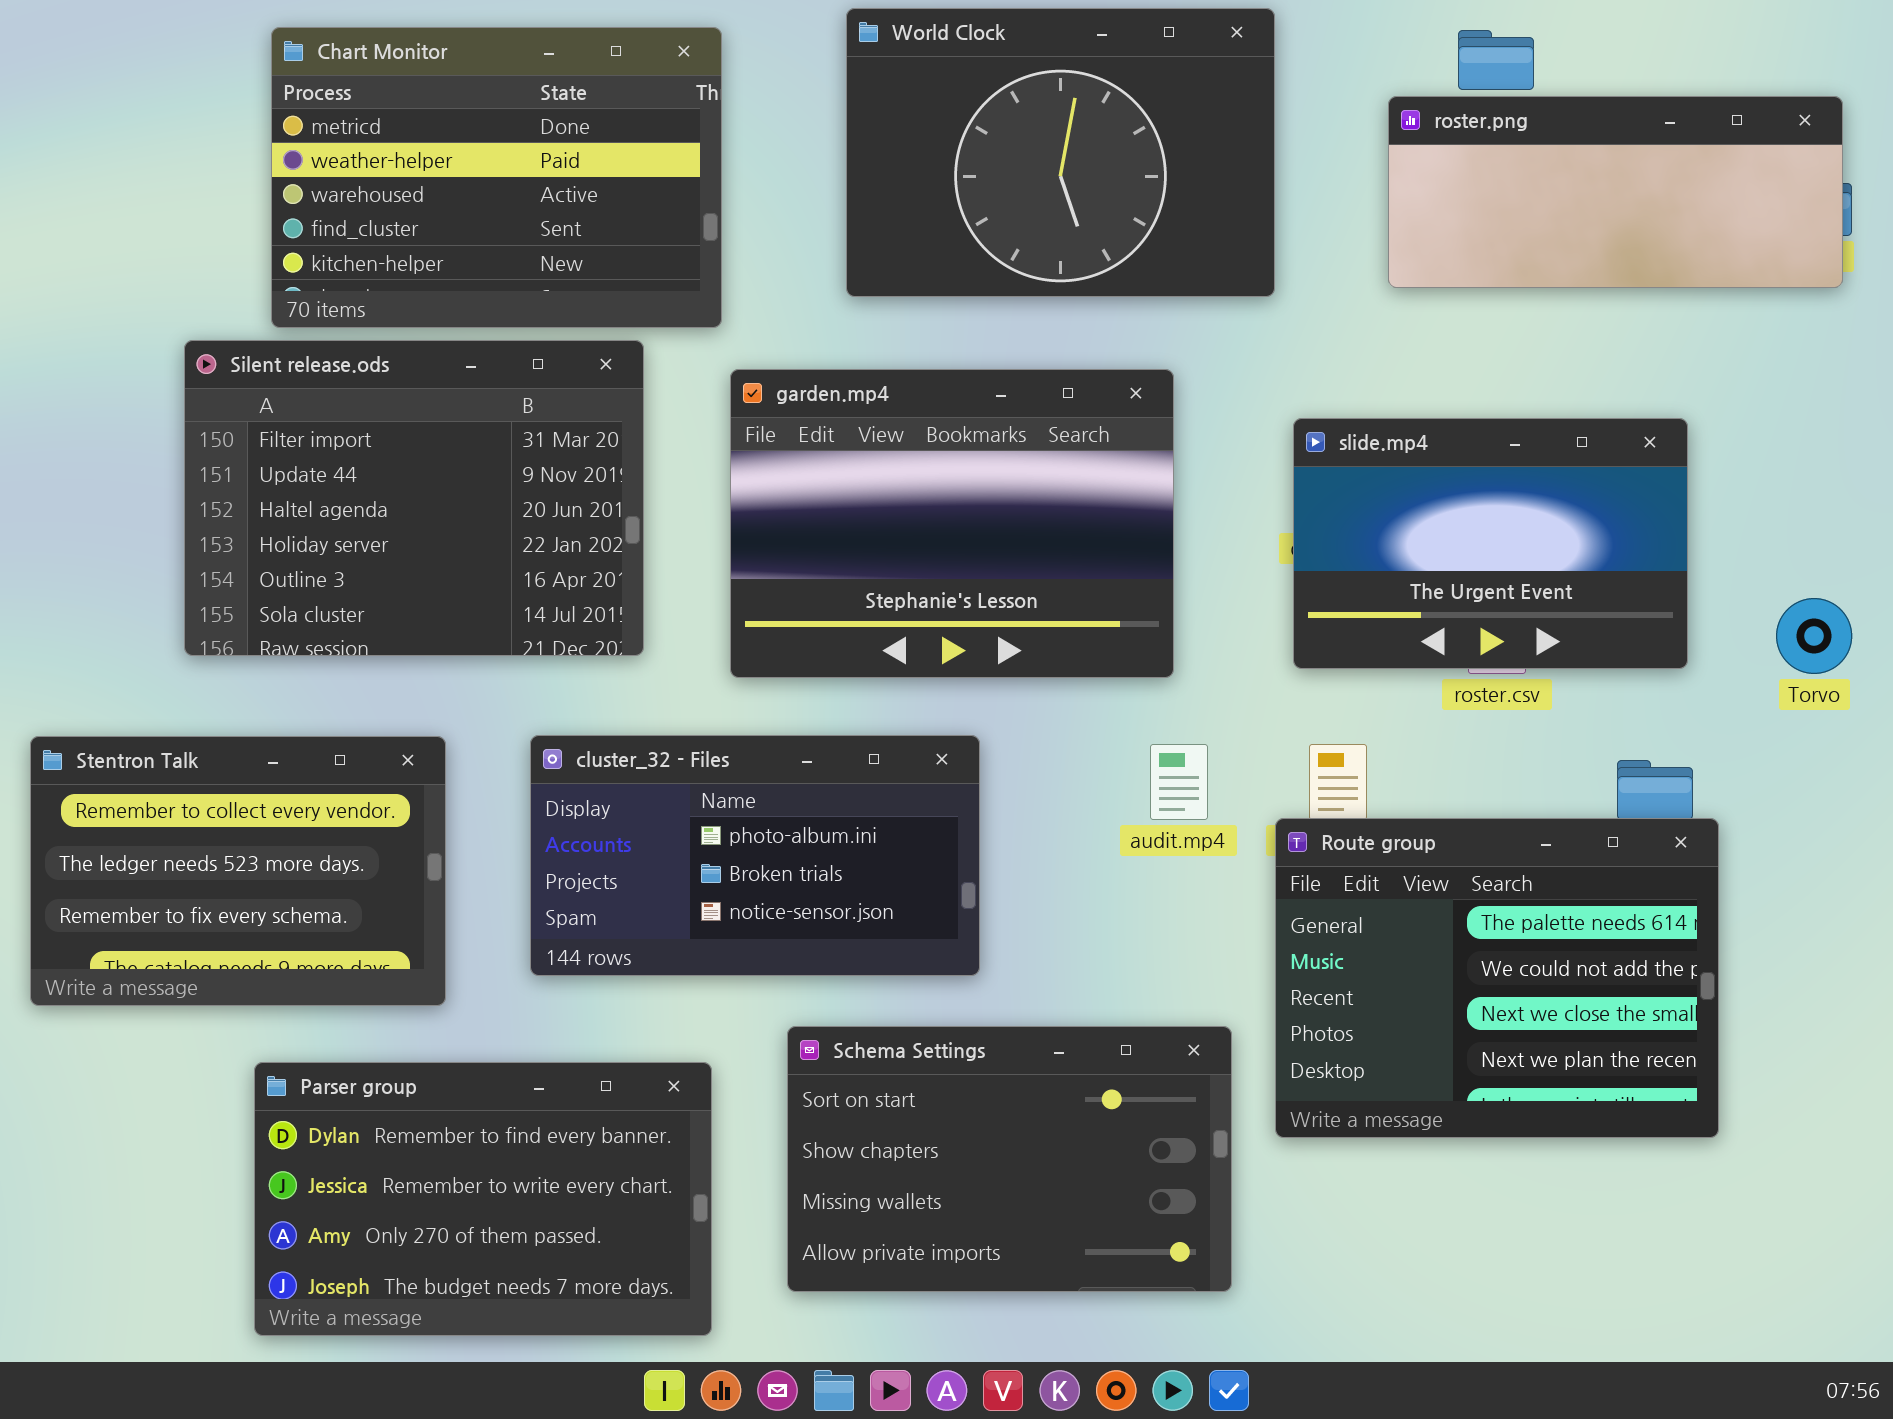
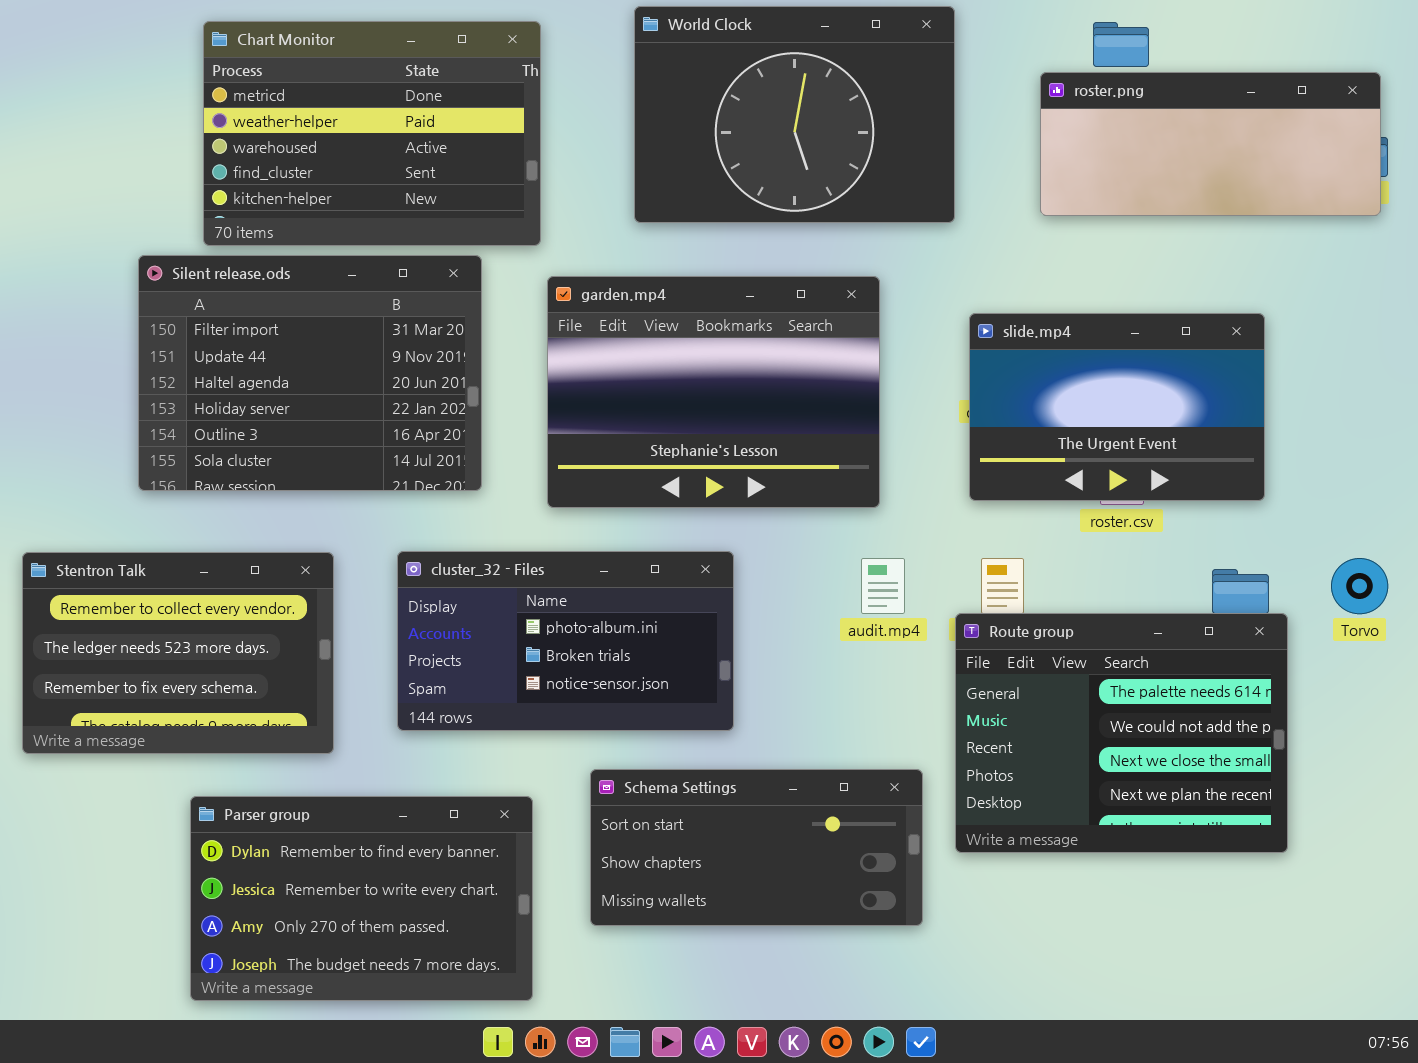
Torvo: [1776,598,1852,674] -> [1331,558,1388,614], moved
Schema Settings: [787,1026,1232,1292] -> [590,769,923,926], resized

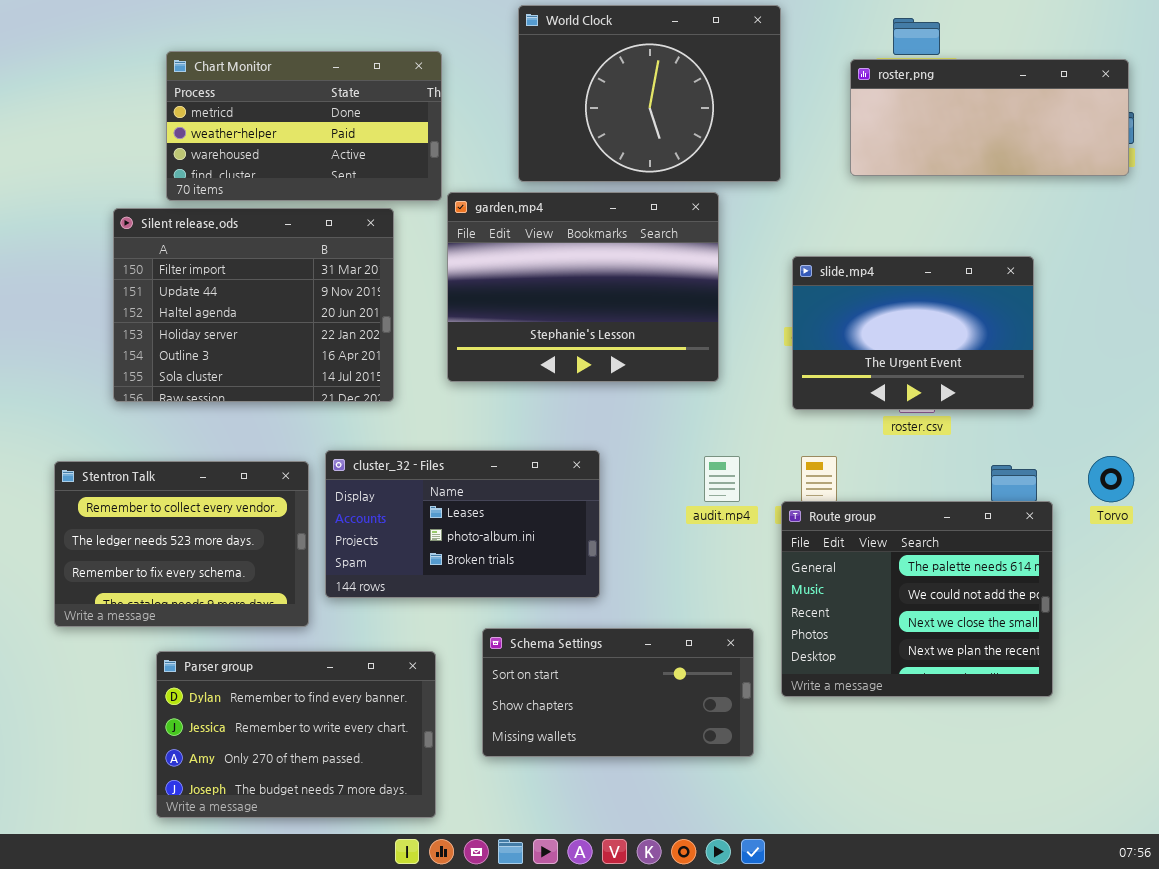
Chart Monitor: [203,21,541,246] -> [166,51,442,201], resized
garden.mp4: [547,276,880,508] -> [447,192,719,382], moved
cluster_32 - Files: [397,551,734,731] -> [325,450,600,598], scrolled up 1 row
Stentron Talk: [22,552,334,754] -> [54,461,309,627], moved

